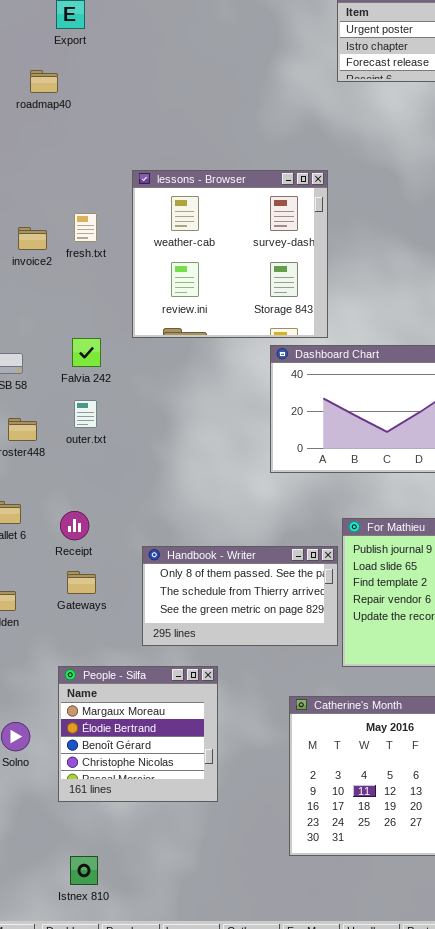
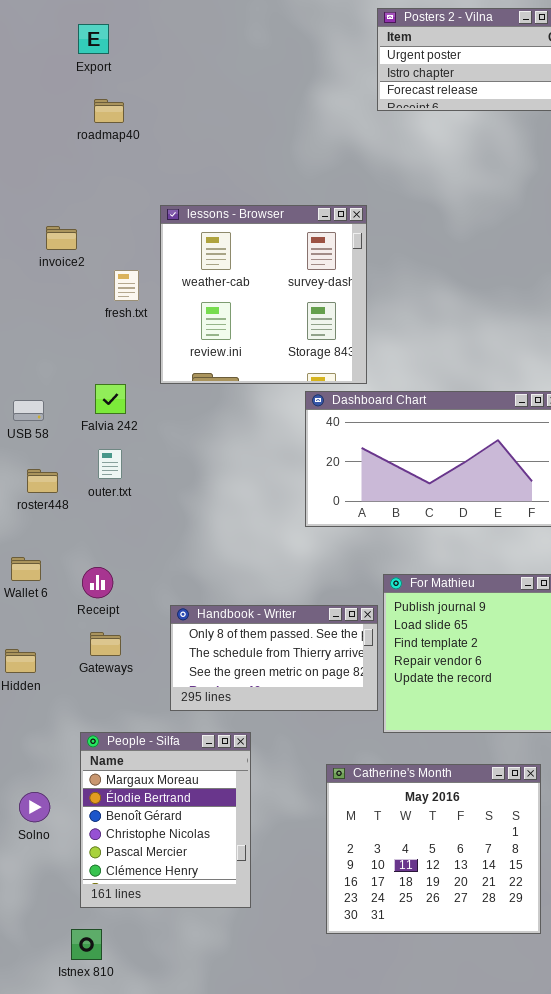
roadmap40: [30,70,58,93] -> [94,99,124,123], moved
fresh.txt: [74,213,97,242] -> [114,270,139,301], moved
invoice2: [18,227,47,250] -> [46,226,77,250], moved
People - Silfa: [58,666,218,802] -> [80,732,251,908], resized
Istnex 810: [70,856,98,885] -> [71,929,102,960], moved

